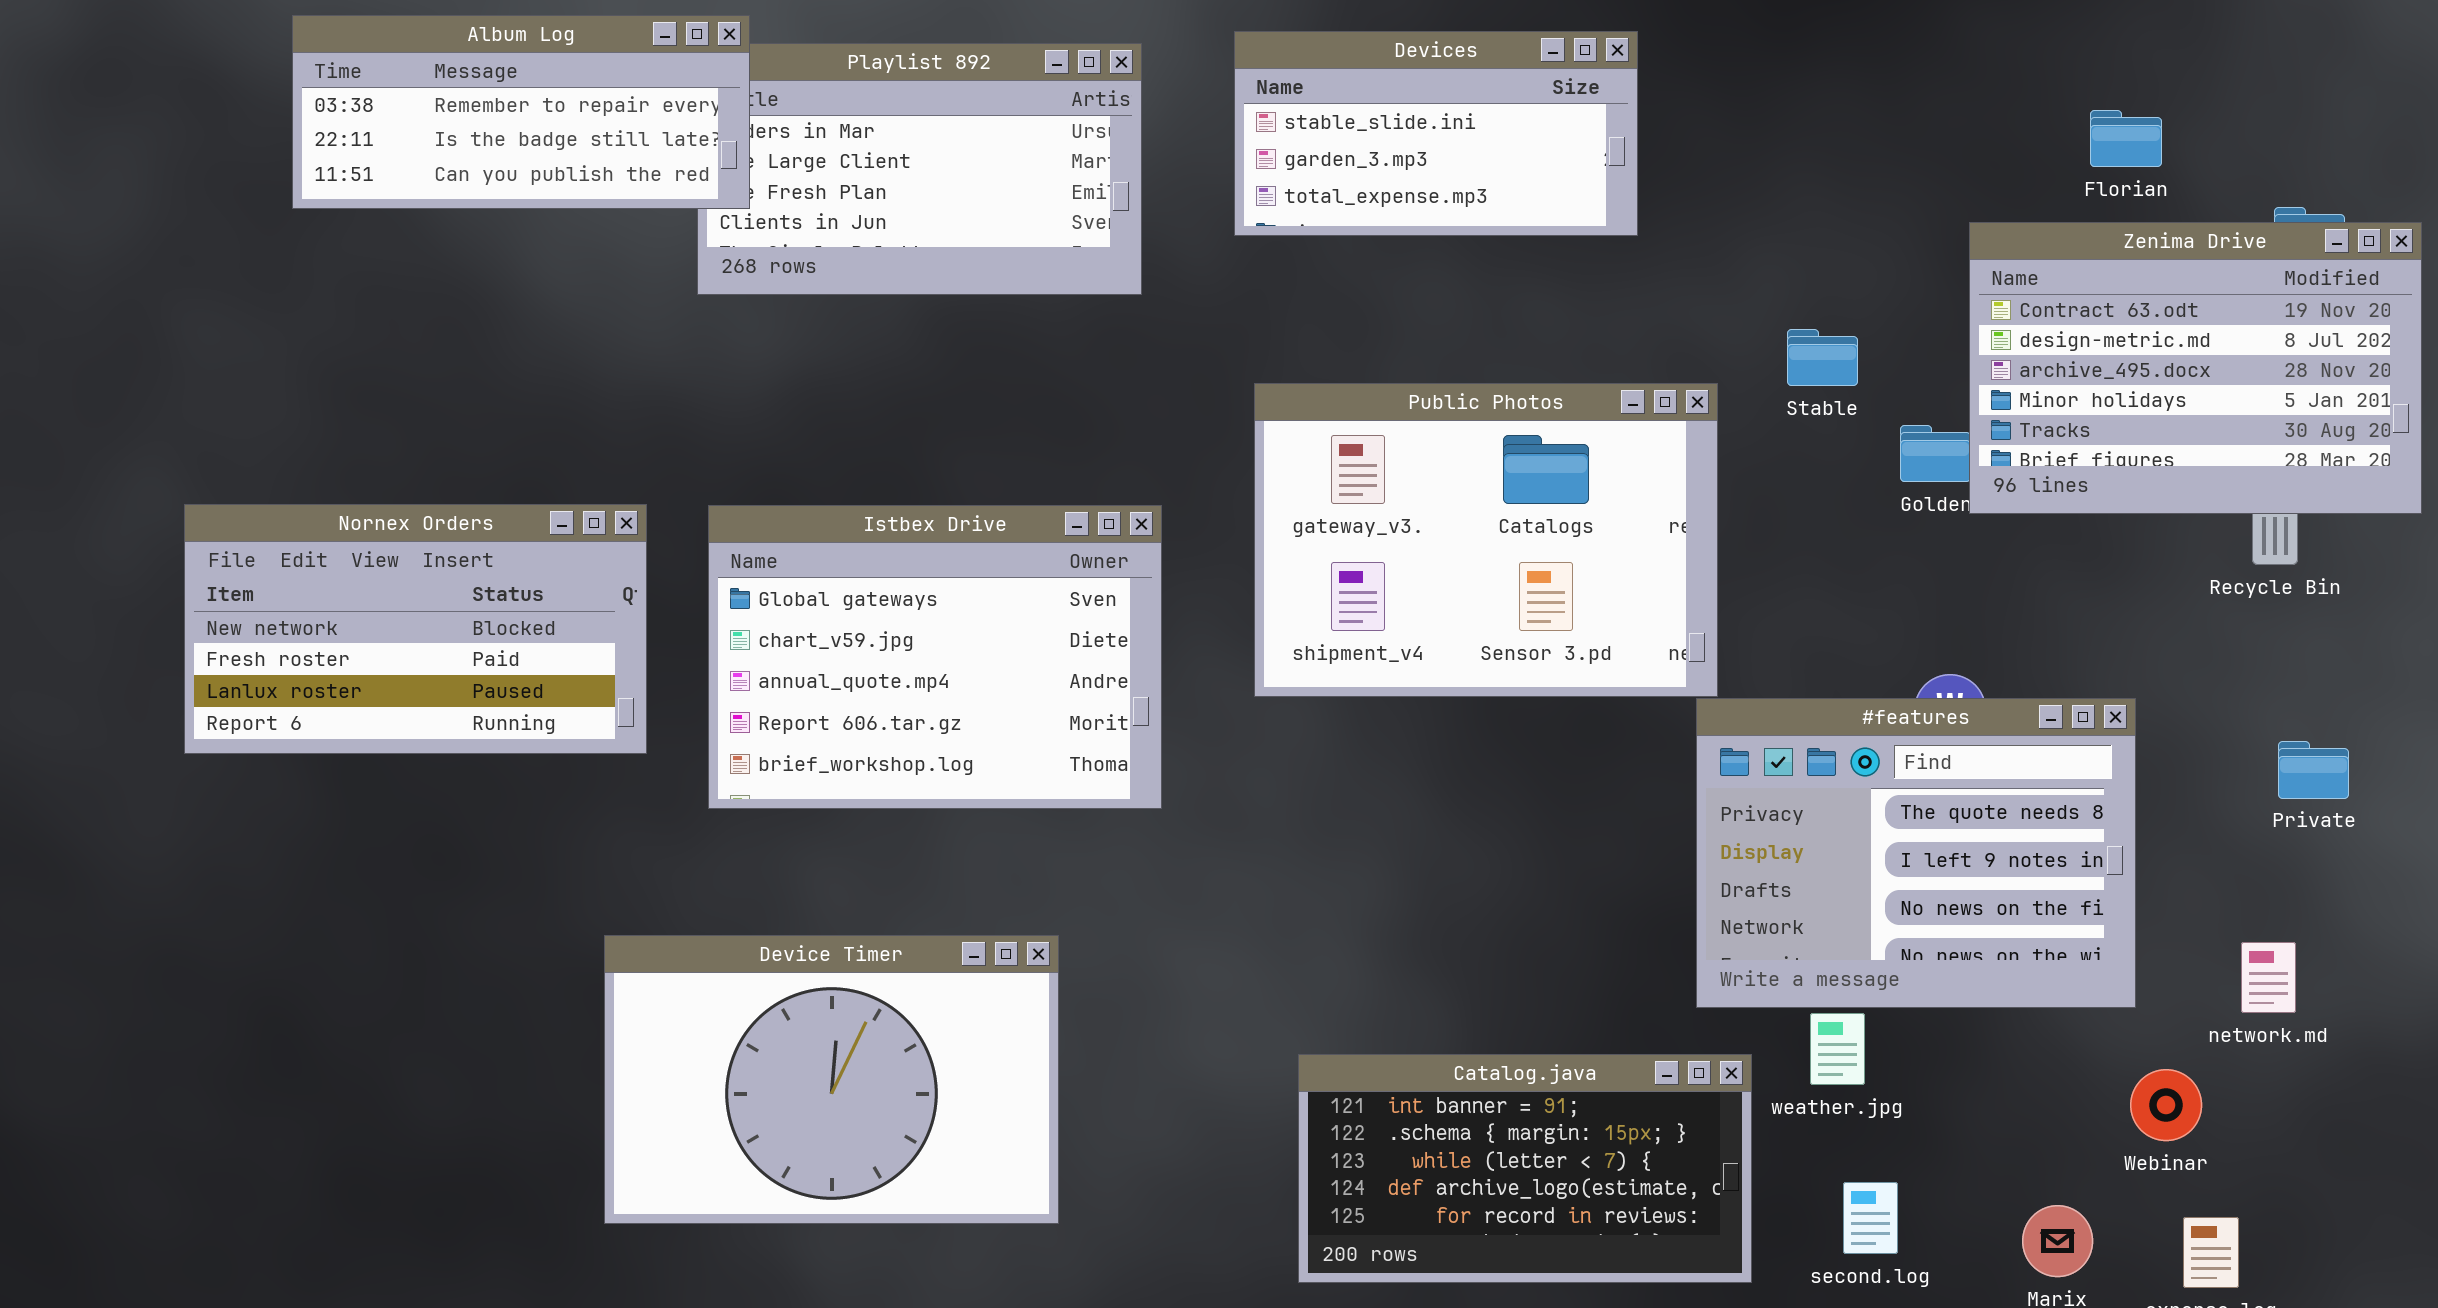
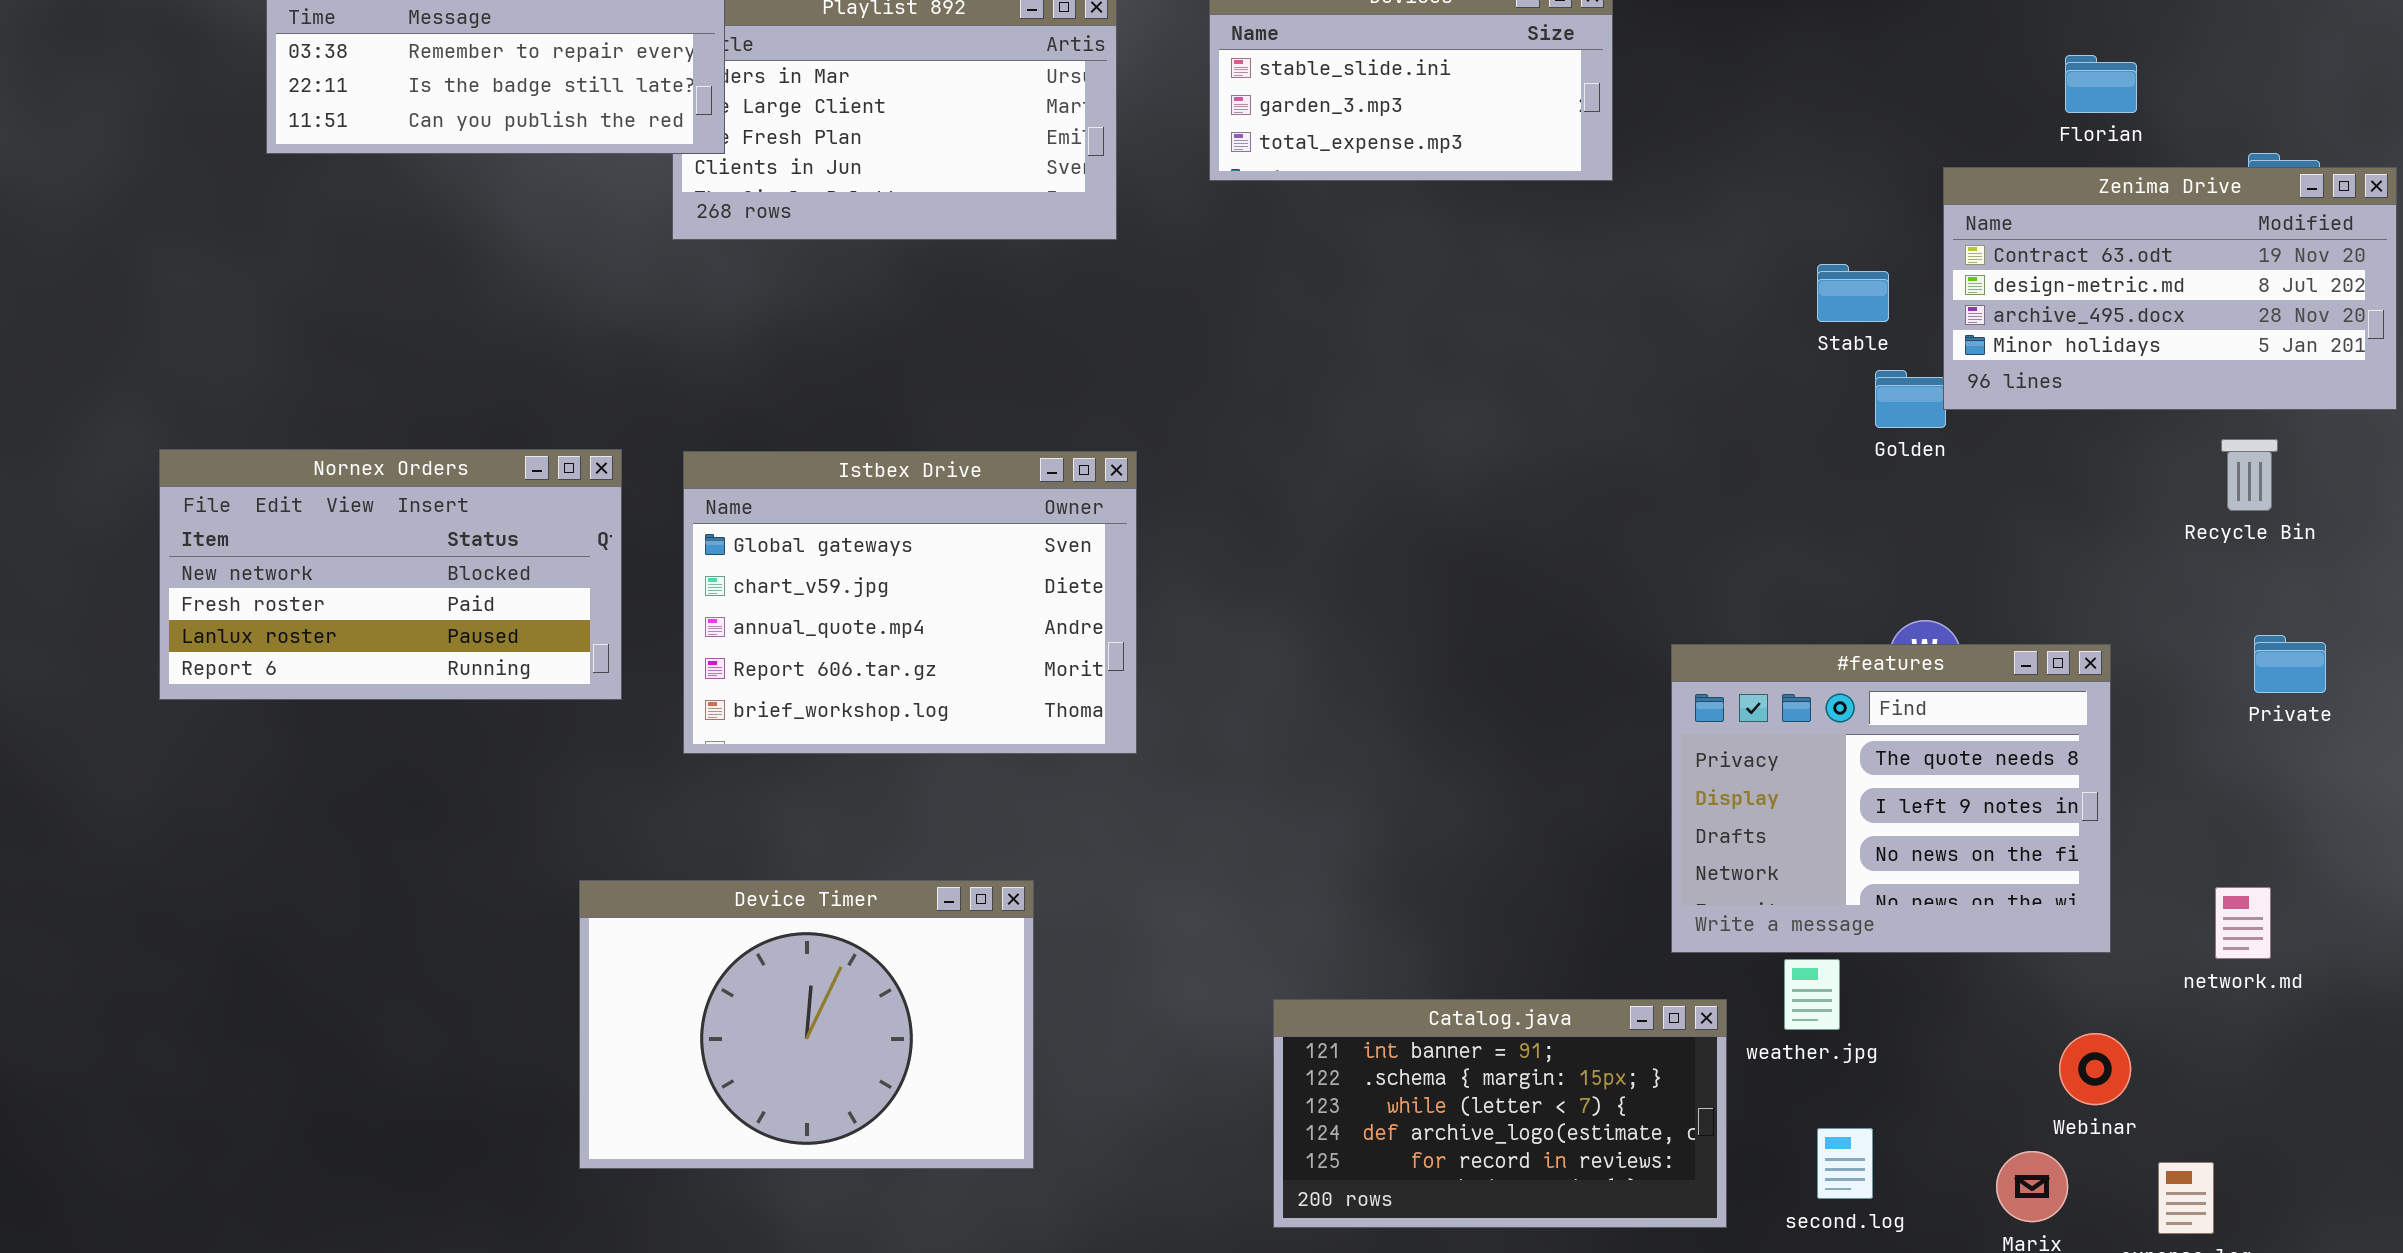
Zenima Drive: [1969,222,2422,514] -> [1943,167,2397,410], resized
Stable: [1787,329,1858,386] -> [1817,264,1889,322], moved
Public Photos: [1254,383,1718,697] -> none, closed
Private: [2278,741,2349,799] -> [2254,635,2326,693], moved
Webinar: [2130,1069,2202,1141] -> [2059,1033,2131,1105], moved

